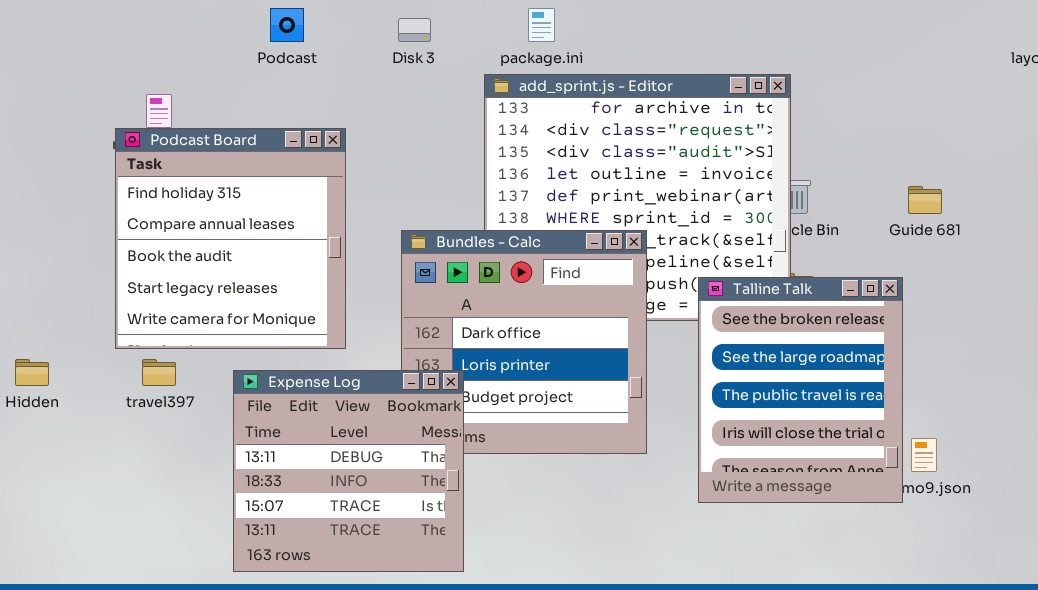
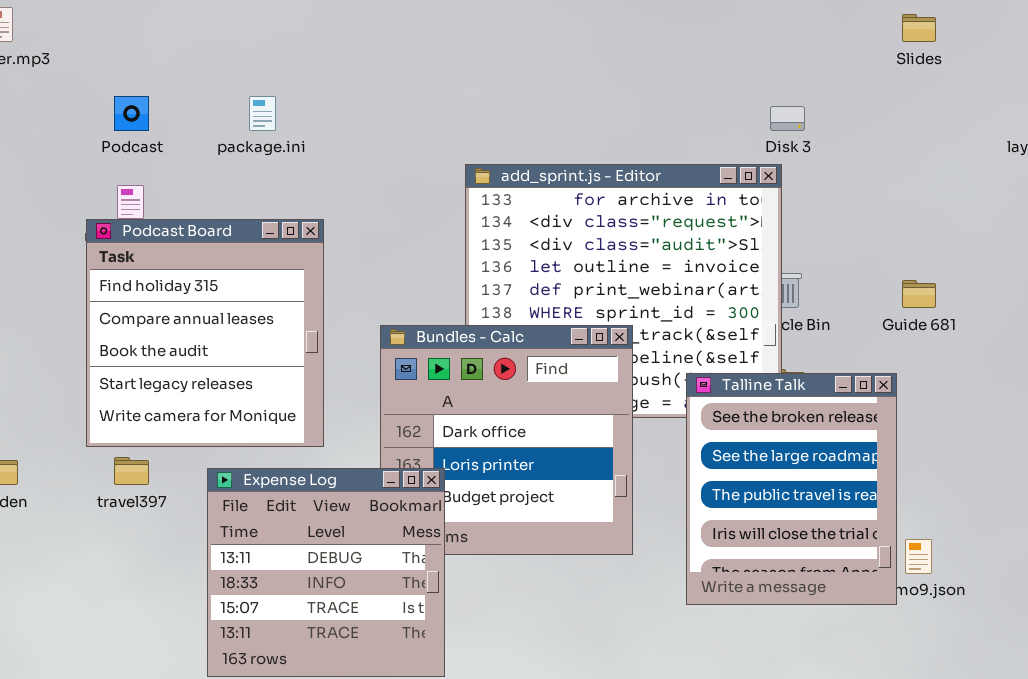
Podcast: [270,8,304,42] -> [114,96,149,131], moved
package.ini: [528,8,555,42] -> [249,96,276,131], moved
Disk 3: [398,18,431,42] -> [770,106,805,131], moved

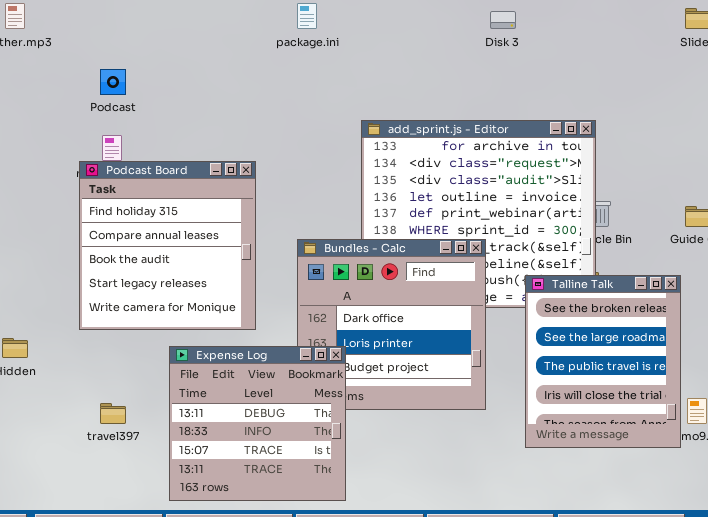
package.ini: [249,96,276,131] -> [297,3,317,29], moved
Disk 3: [770,106,805,131] -> [490,11,516,29], moved
travel397: [114,457,149,485] -> [100,403,126,424], moved

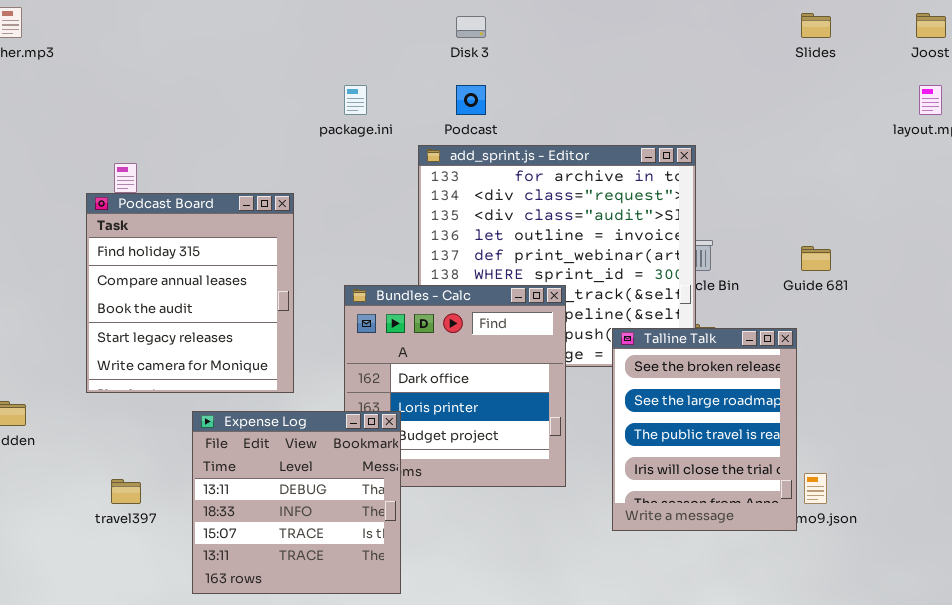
package.ini: [297,3,317,29] -> [344,85,367,115], moved
Disk 3: [490,11,516,29] -> [456,16,486,38], moved
Podcast: [100,69,126,95] -> [456,85,486,115], moved

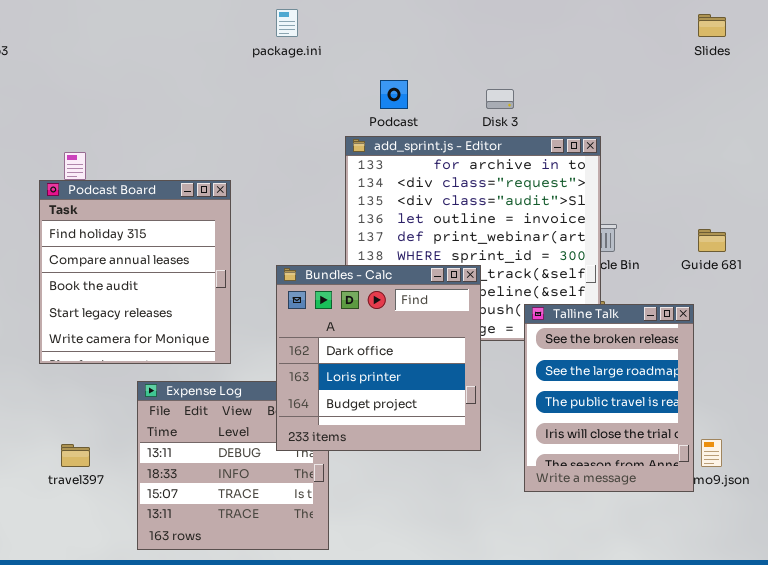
Disk 3: [456,16,486,38] -> [486,89,514,109], moved
package.ini: [344,85,367,115] -> [276,9,298,37], moved
Bundles - Calc: [344,285,566,487] -> [276,265,481,451], raised

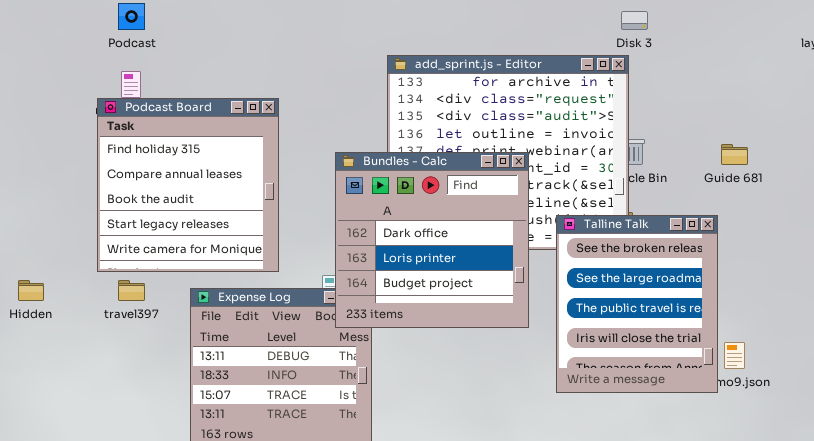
Podcast: [380,80,408,109] -> [118,3,145,30], moved
Disk 3: [486,89,514,109] -> [621,11,648,30], moved
Bundles - Calc: [276,265,481,451] -> [335,152,529,328], moved
travel397: [61,444,90,467] -> [118,280,145,301], moved

